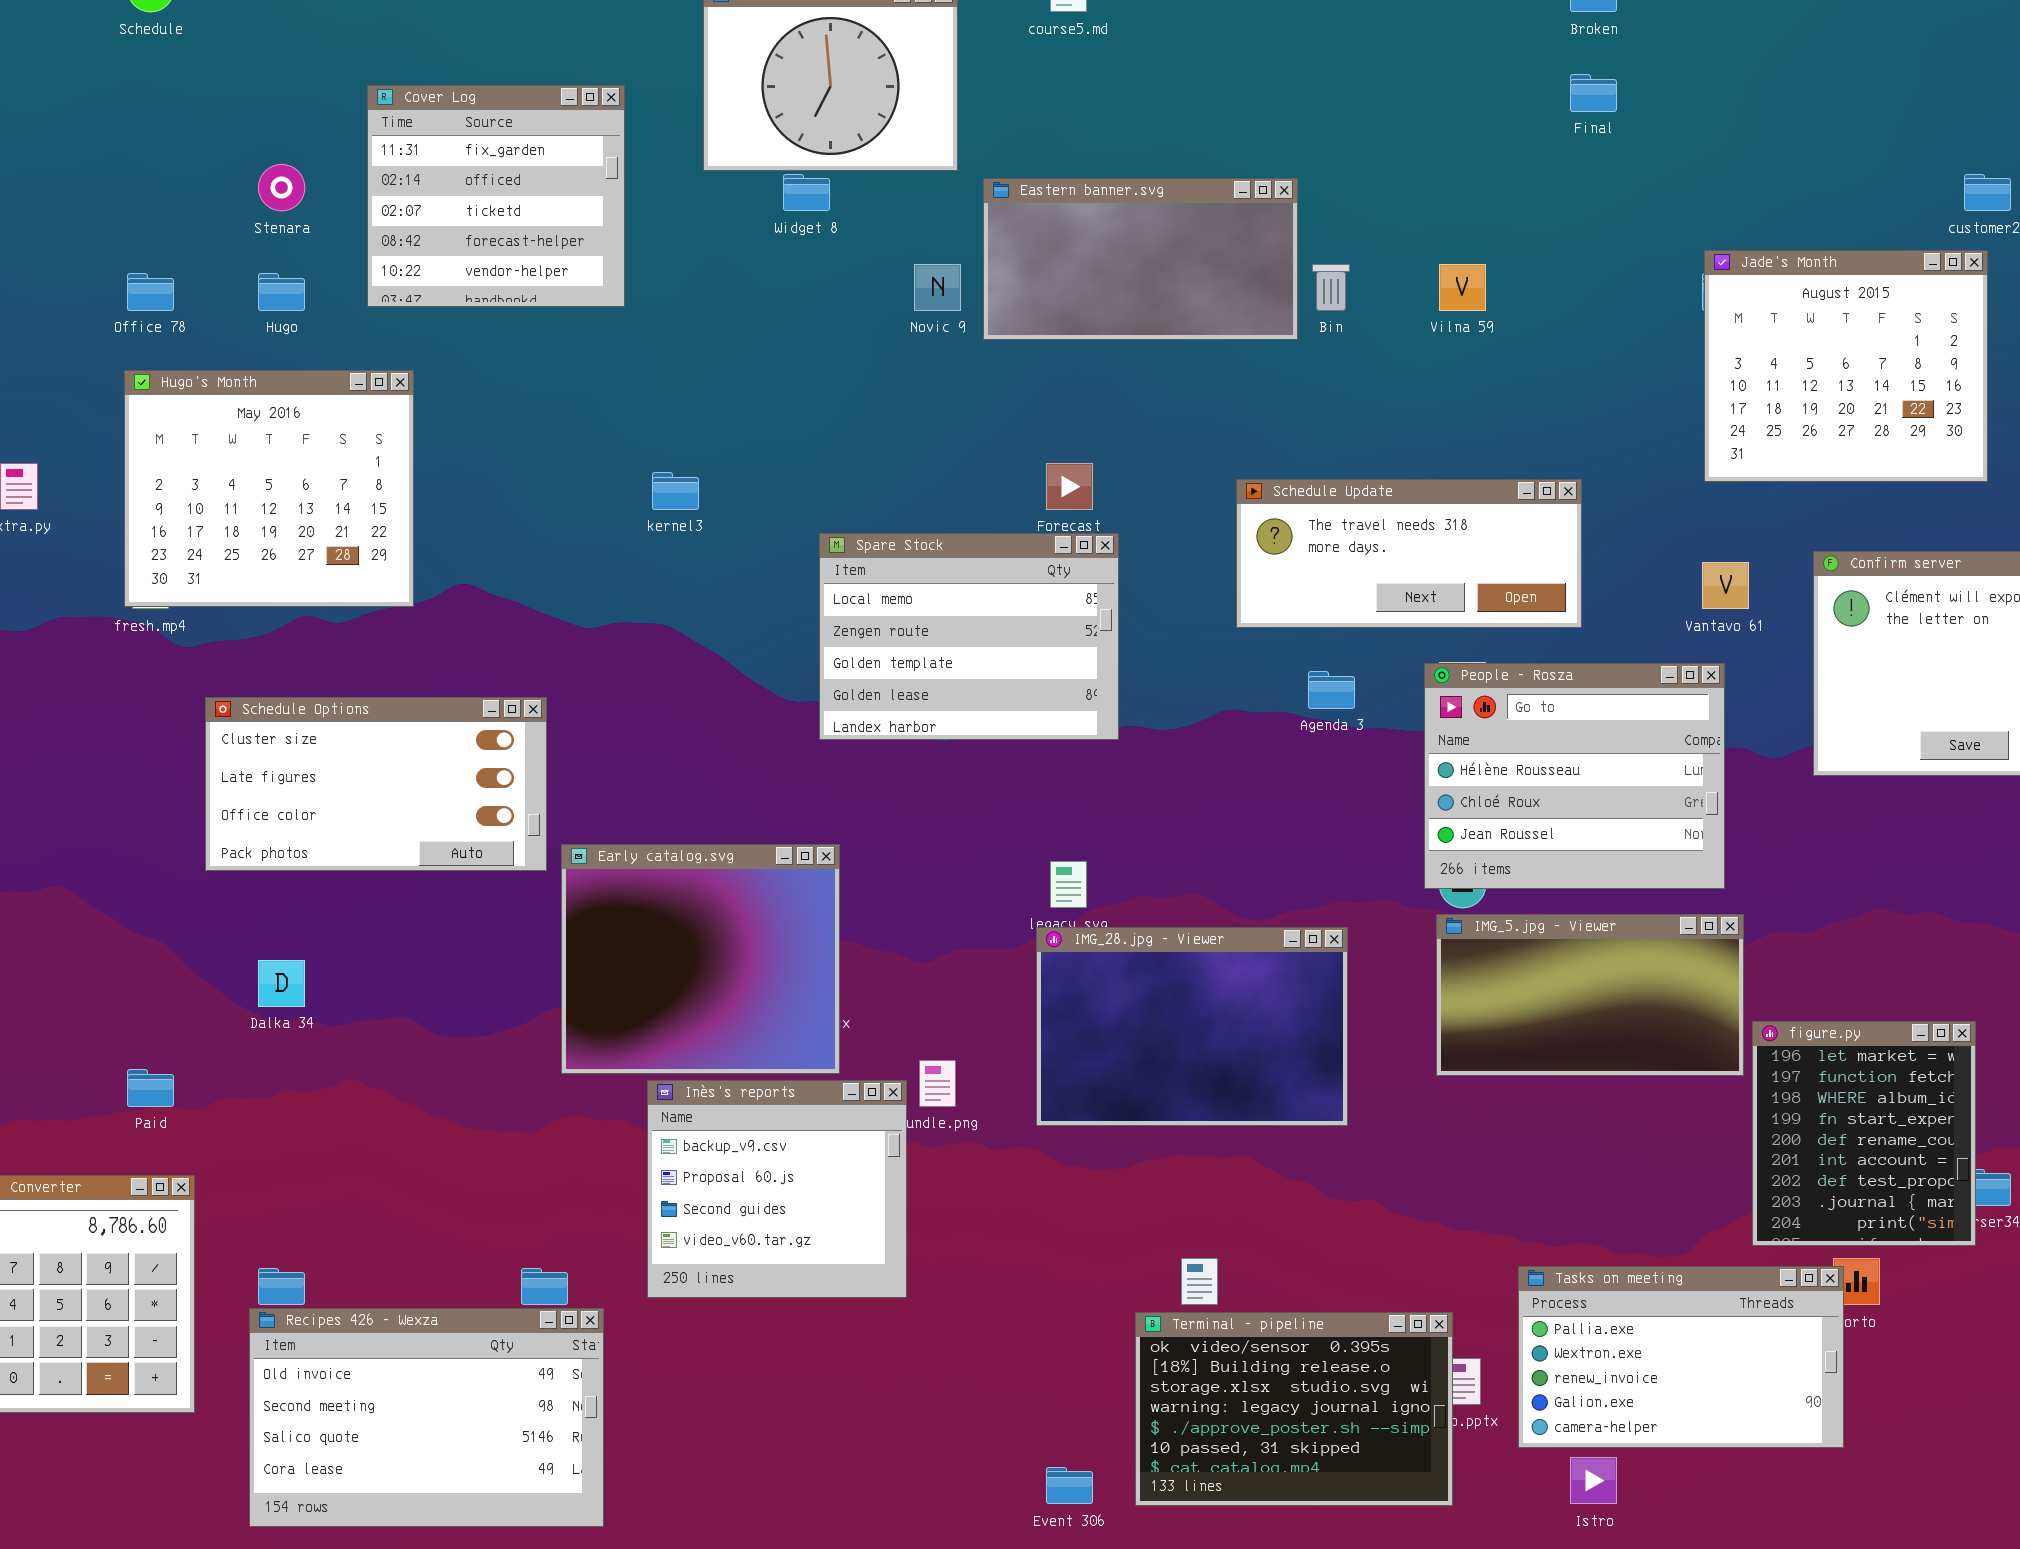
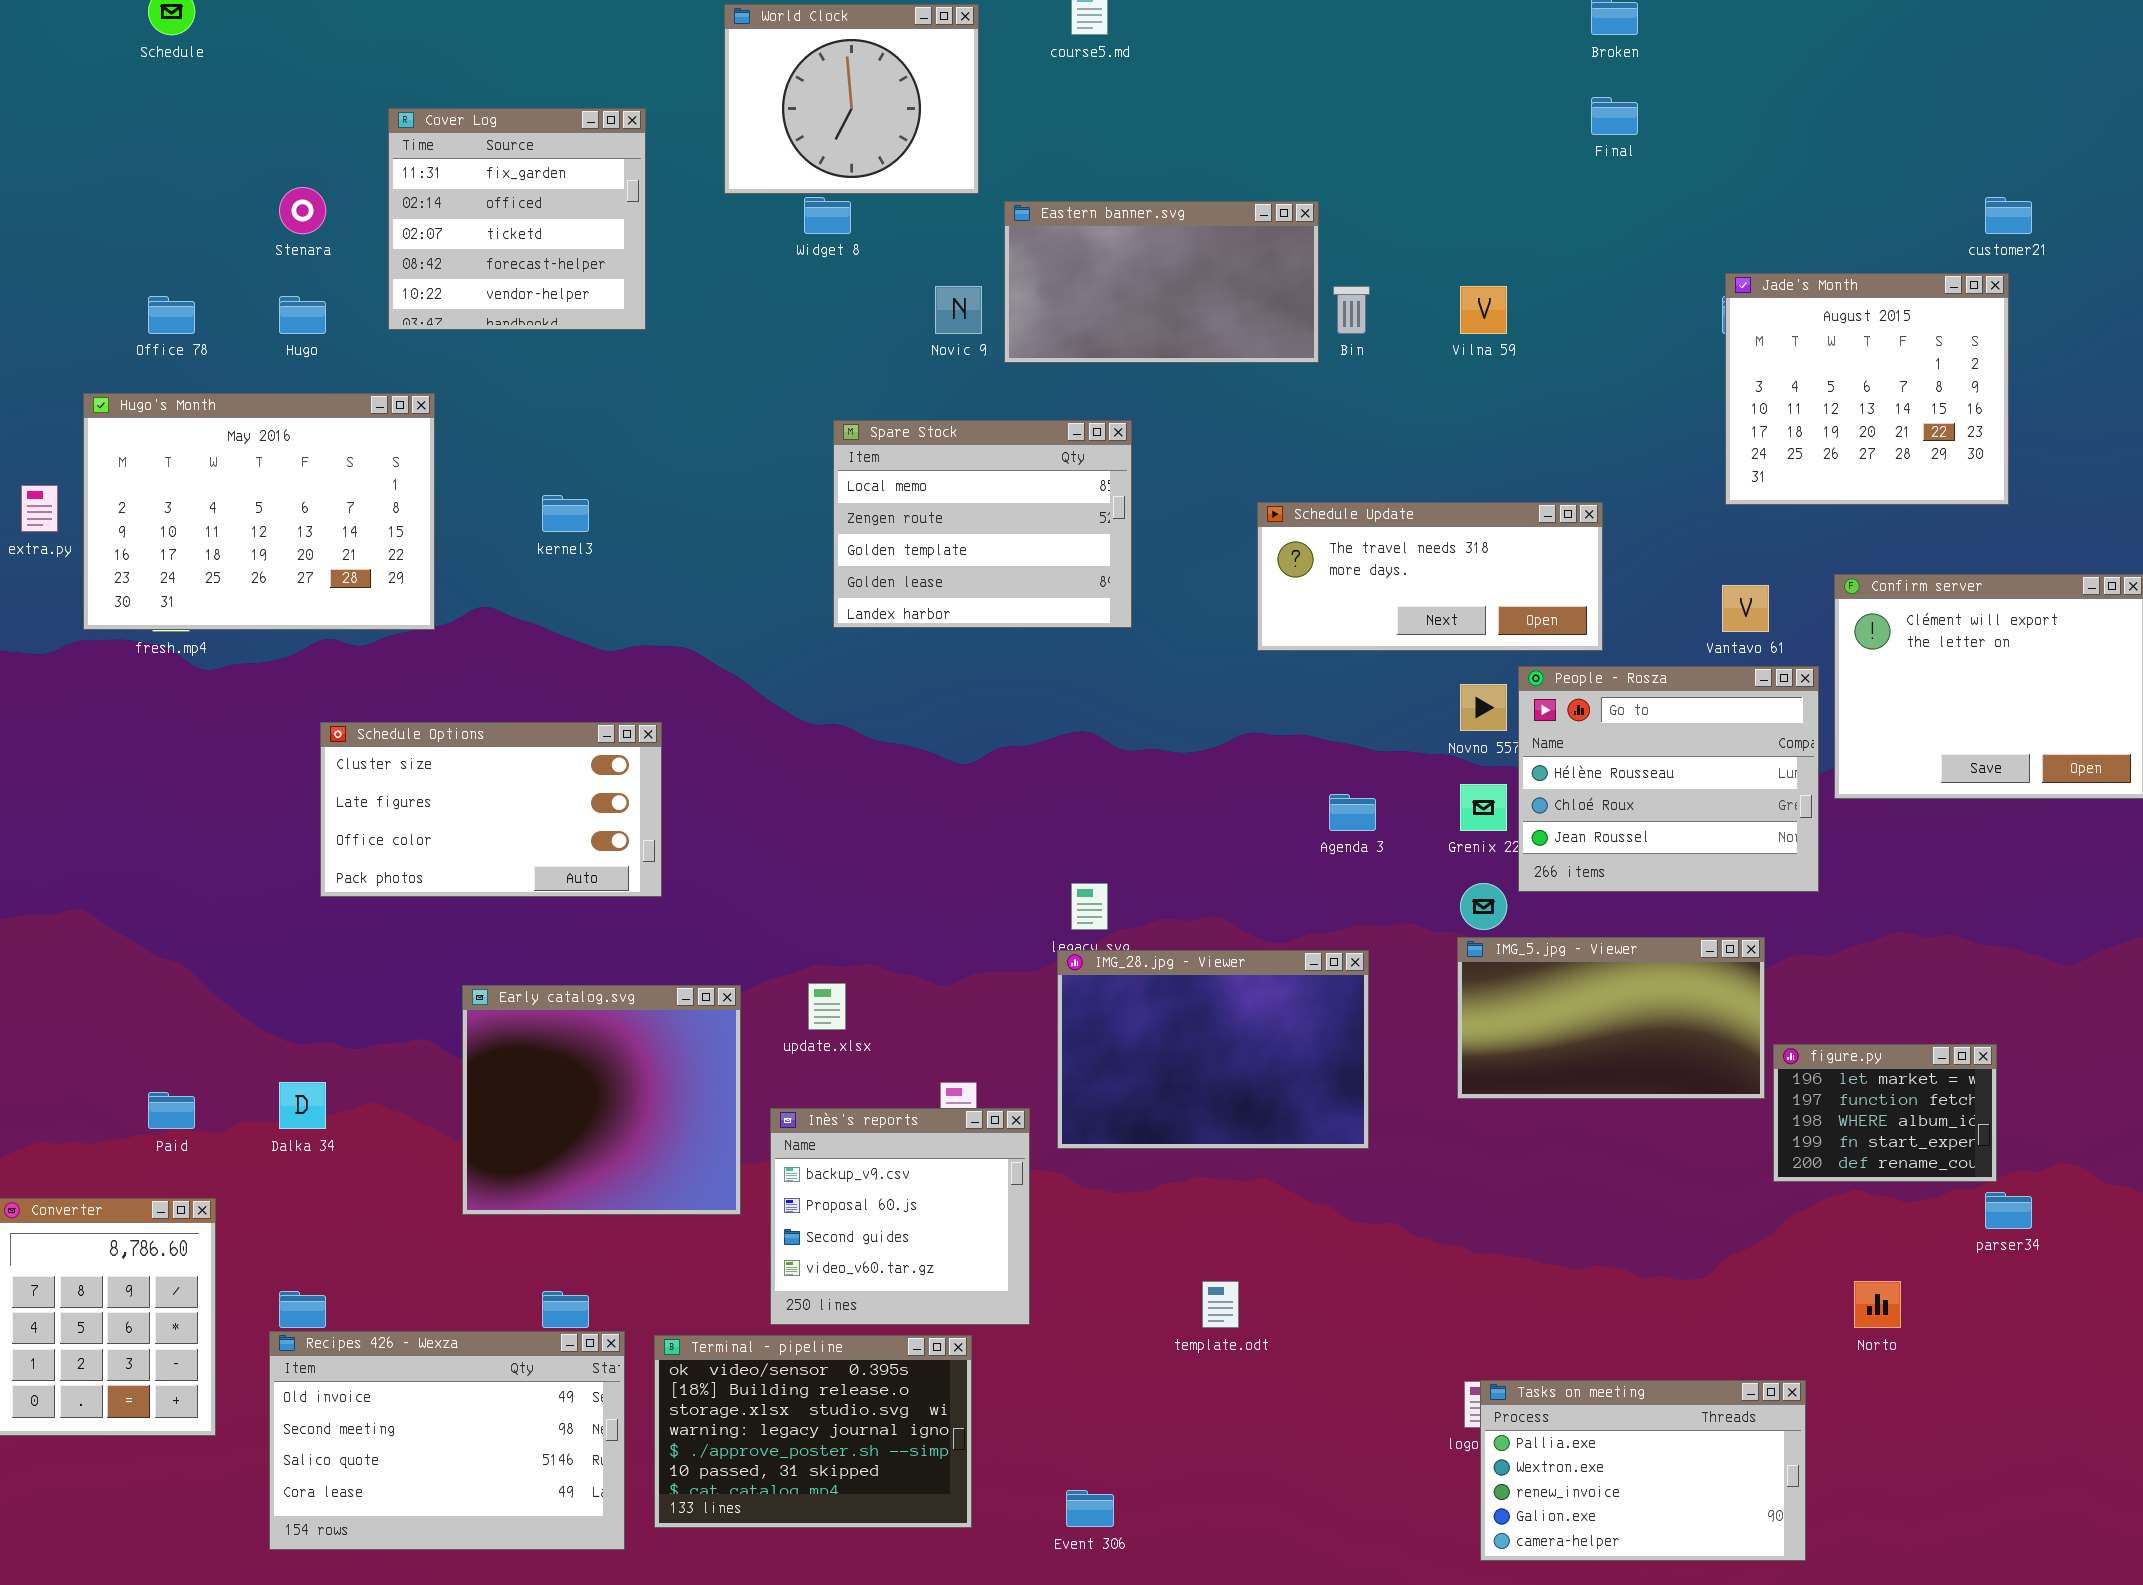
Hugo's Month: [124,370,414,607] -> [83,393,435,630], resized
kernel3: [652,472,699,510] -> [542,495,589,532], moved
Spare Stock: [819,533,1119,740] -> [833,420,1132,628], moved
People - Rosza: [1424,663,1725,889] -> [1518,666,1819,892], moved
Agenda 3: [1308,671,1355,709] -> [1329,794,1376,831], moved
Schedule Options: [205,697,547,871] -> [320,722,662,897], moved
Early catalog.svg: [561,844,840,1074] -> [462,985,741,1215], moved
Dalka 34: [258,960,305,1007] -> [279,1082,326,1129], moved
figure.py: [1752,1021,1976,1246] -> [1773,1044,1997,1182], resized
Inès's reports: [647,1080,907,1298] -> [770,1108,1030,1325], moved
Tasks on meeting: [1518,1266,1844,1448] -> [1480,1380,1806,1561], moved
Terminal - pipeline: [1135,1312,1453,1506] -> [654,1335,972,1528], moved

